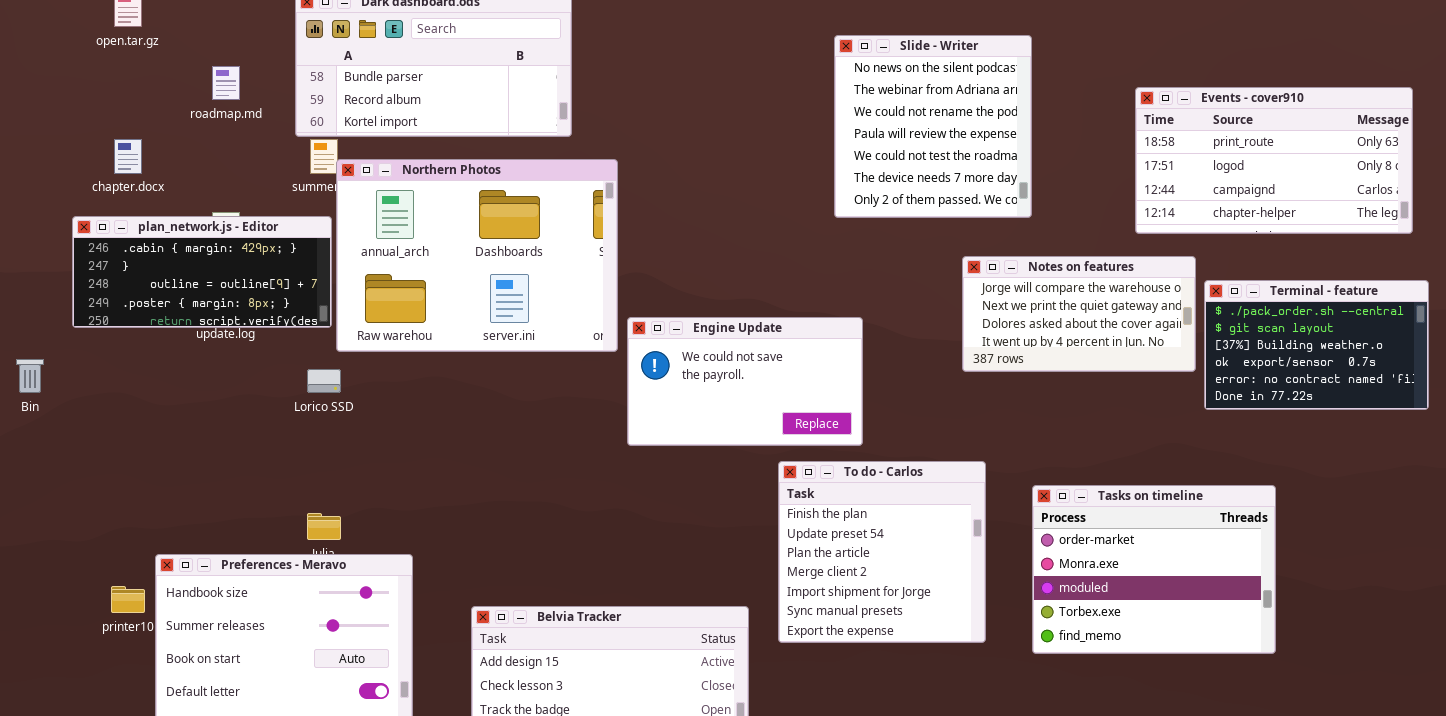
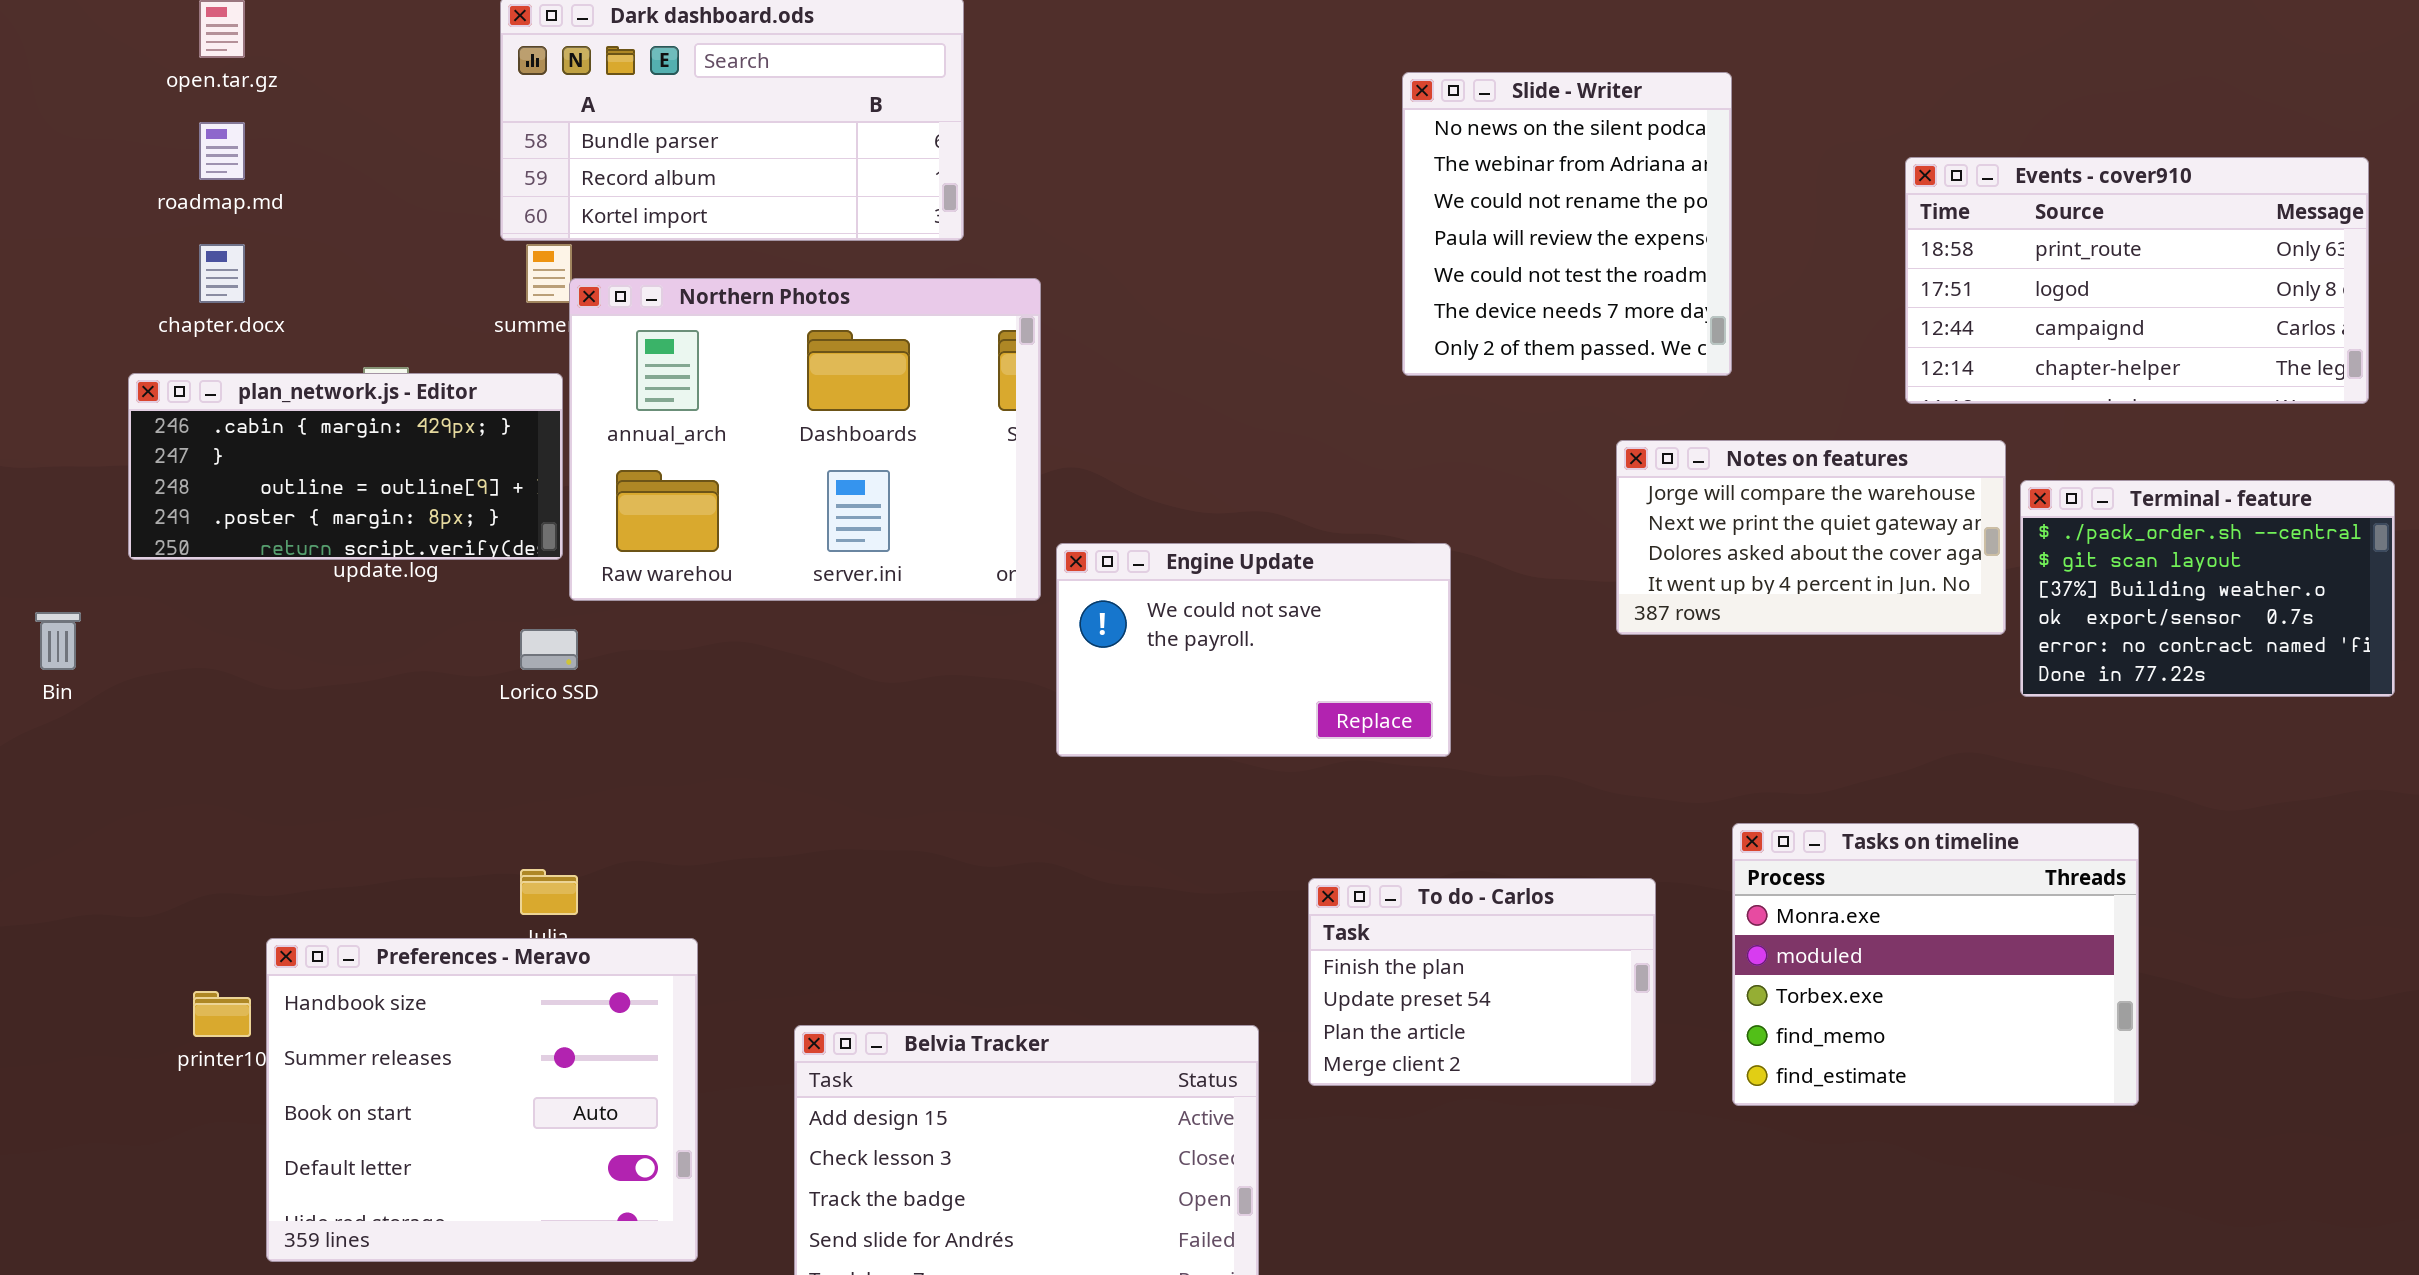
roadmap.md: [212,66,240,100] -> [199,122,245,180], moved
To do - Carlos: [778,461,986,643] -> [1308,878,1656,1086], resized
Tasks on timeline: [1032,485,1276,654] -> [1732,823,2139,1106], scrolled down 1 row

